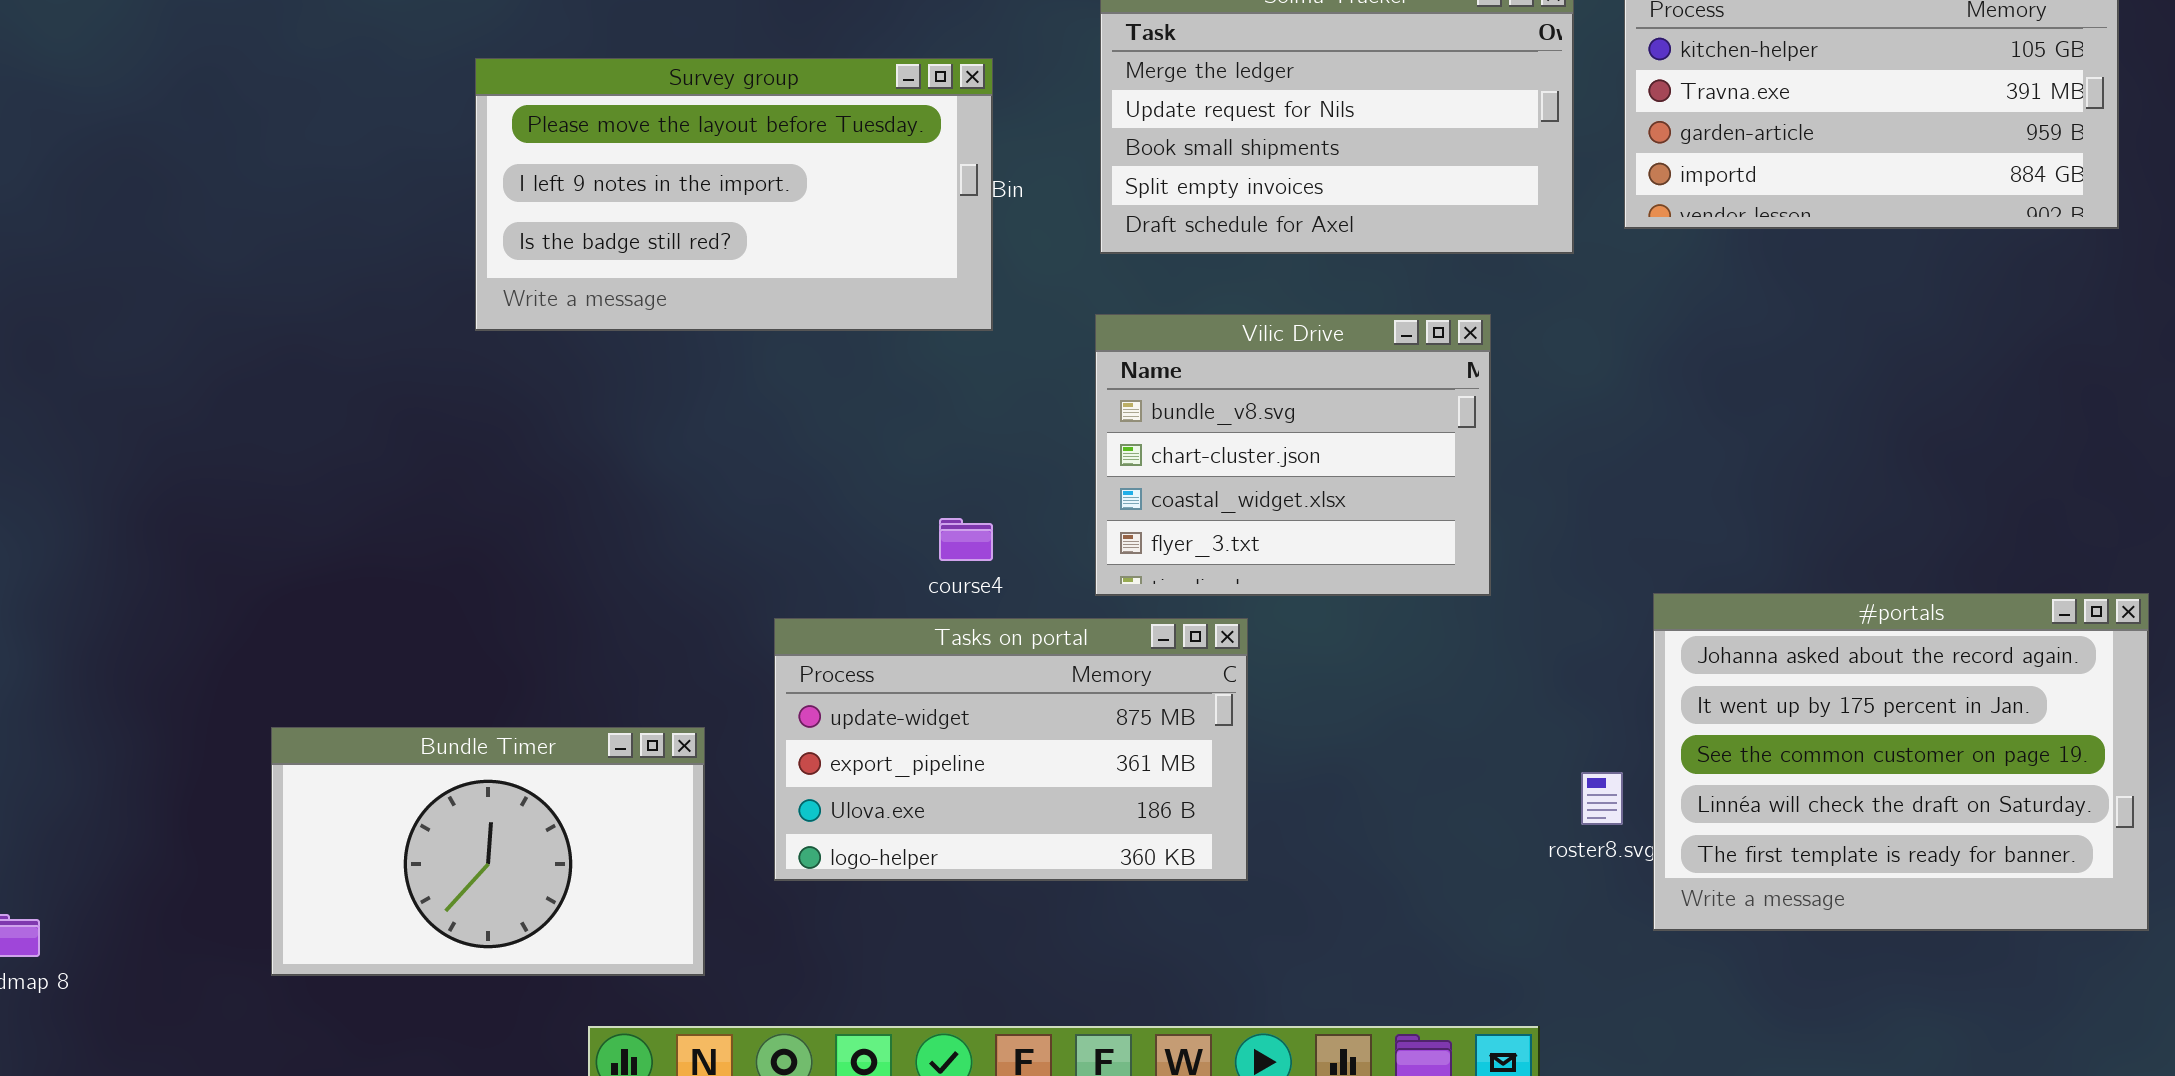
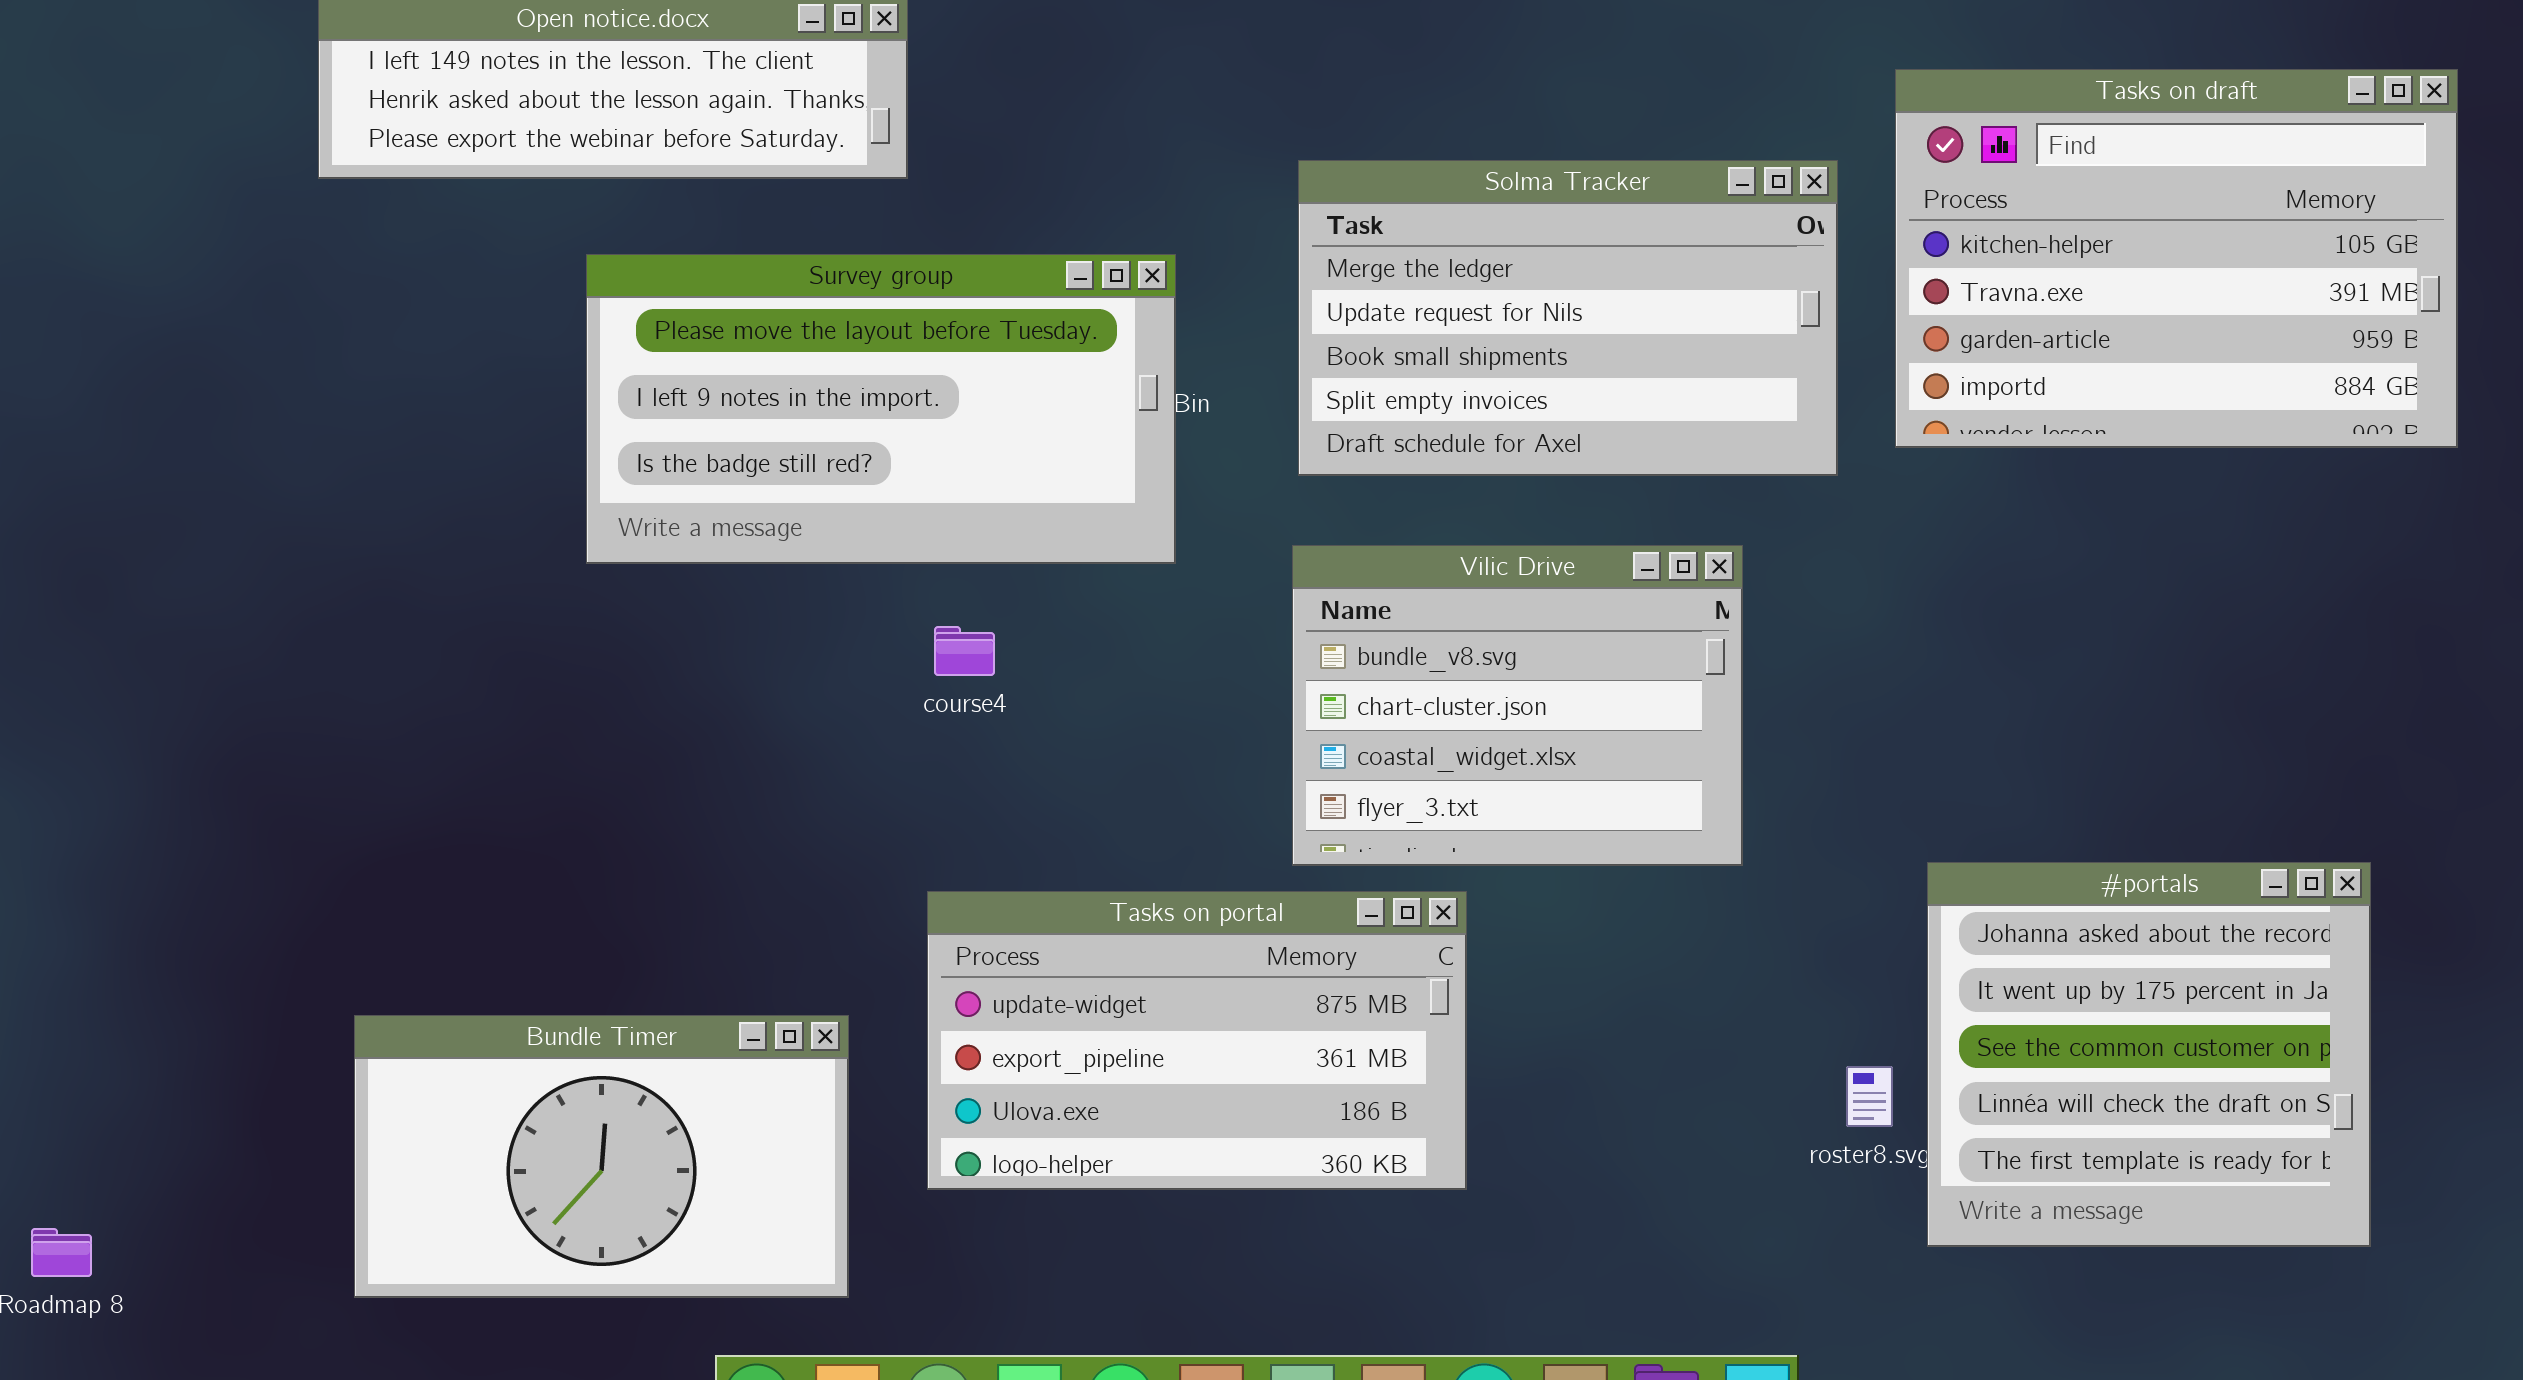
course4: [939,518,993,561] -> [934,626,995,676], moved
#portals: [1653,593,2149,931] -> [1927,862,2371,1247], resized

